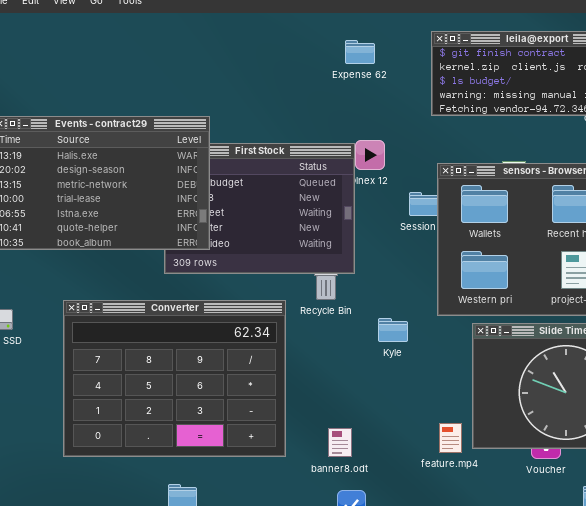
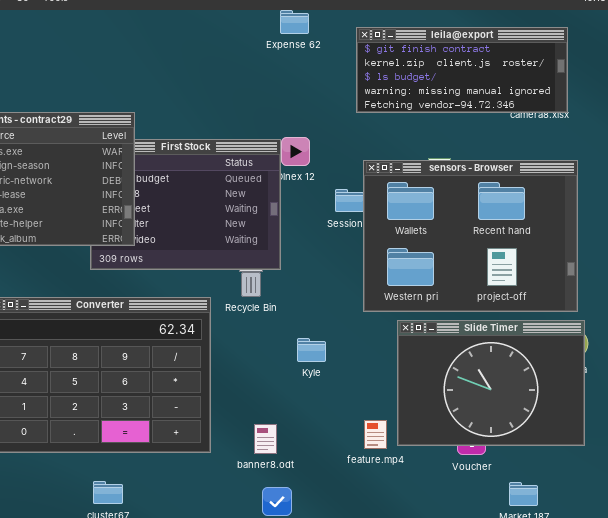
Expense 62: [345,40,375,64] -> [280,10,309,34], moved
Kyle: [378,318,408,342] -> [297,338,326,362], moved

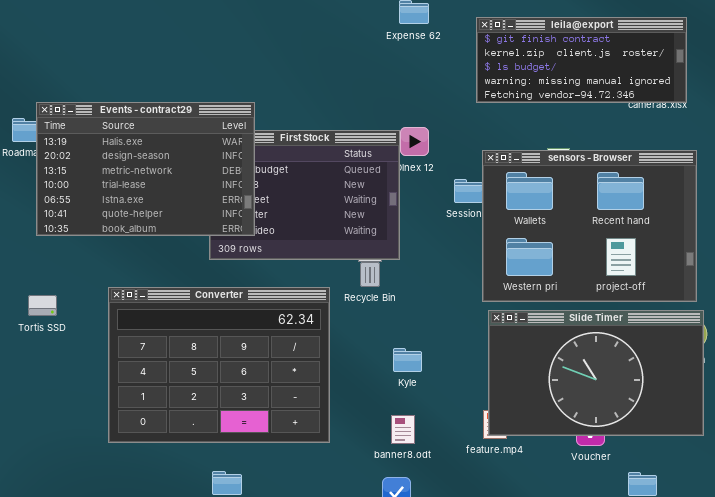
Slide Timer: [397,320,585,446] -> [488,310,704,436], resized
Kyle: [297,338,326,362] -> [393,348,422,372], moved
banner8.odt: [254,424,277,454] -> [391,415,415,444], moved

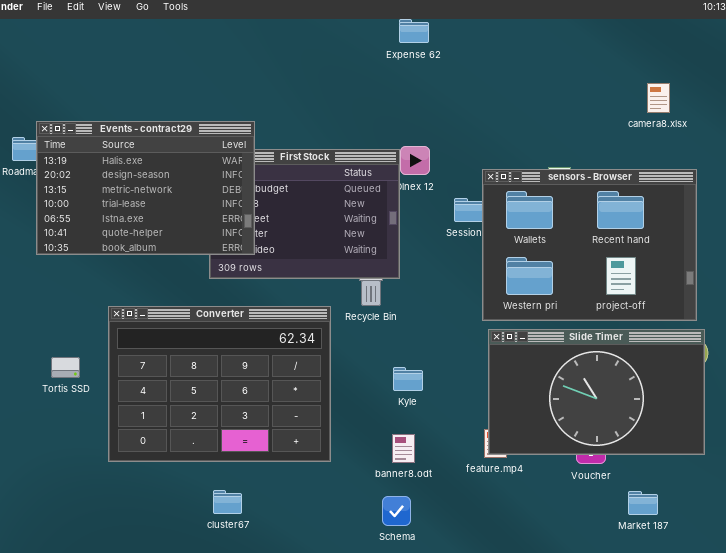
leila@export: [476,17,687,103] -> none, closed
Tortis SSD: [28,295,57,316] -> [51,357,80,378], moved

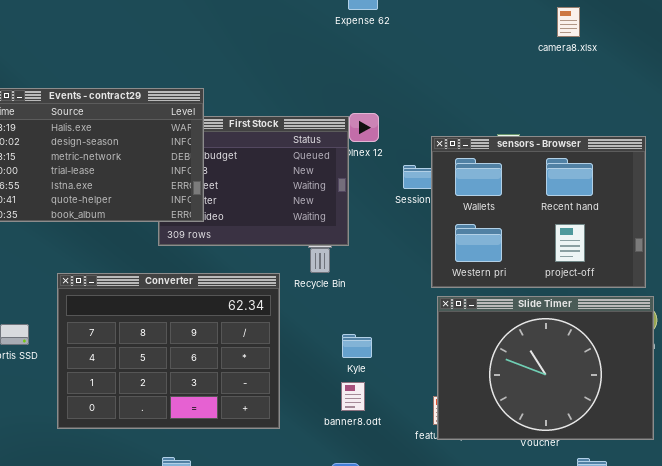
camera8.xlsx: [647,83,670,113] -> [557,7,580,37], moved
Slide Timer: [488,329,705,455] -> [437,296,654,440], resized
banner8.odt: [392,434,415,463] -> [341,382,365,411], moved

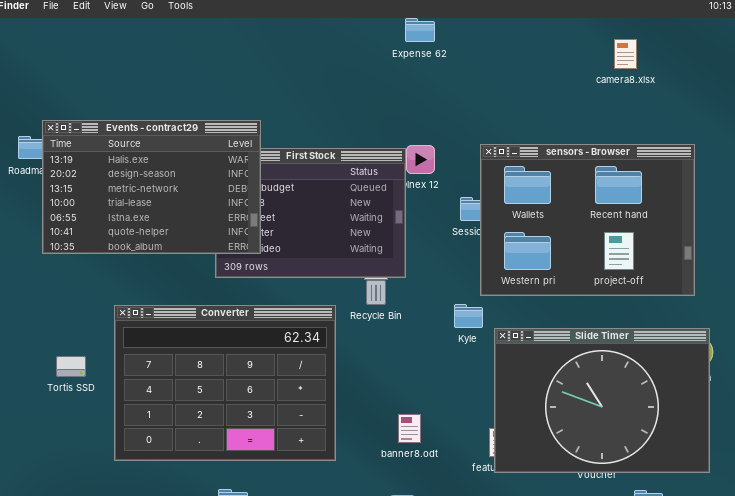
sensors - Browser: [431,136,646,288] -> [480,144,695,296], moved
Kyle: [342,334,372,358] -> [454,304,483,328], moved

